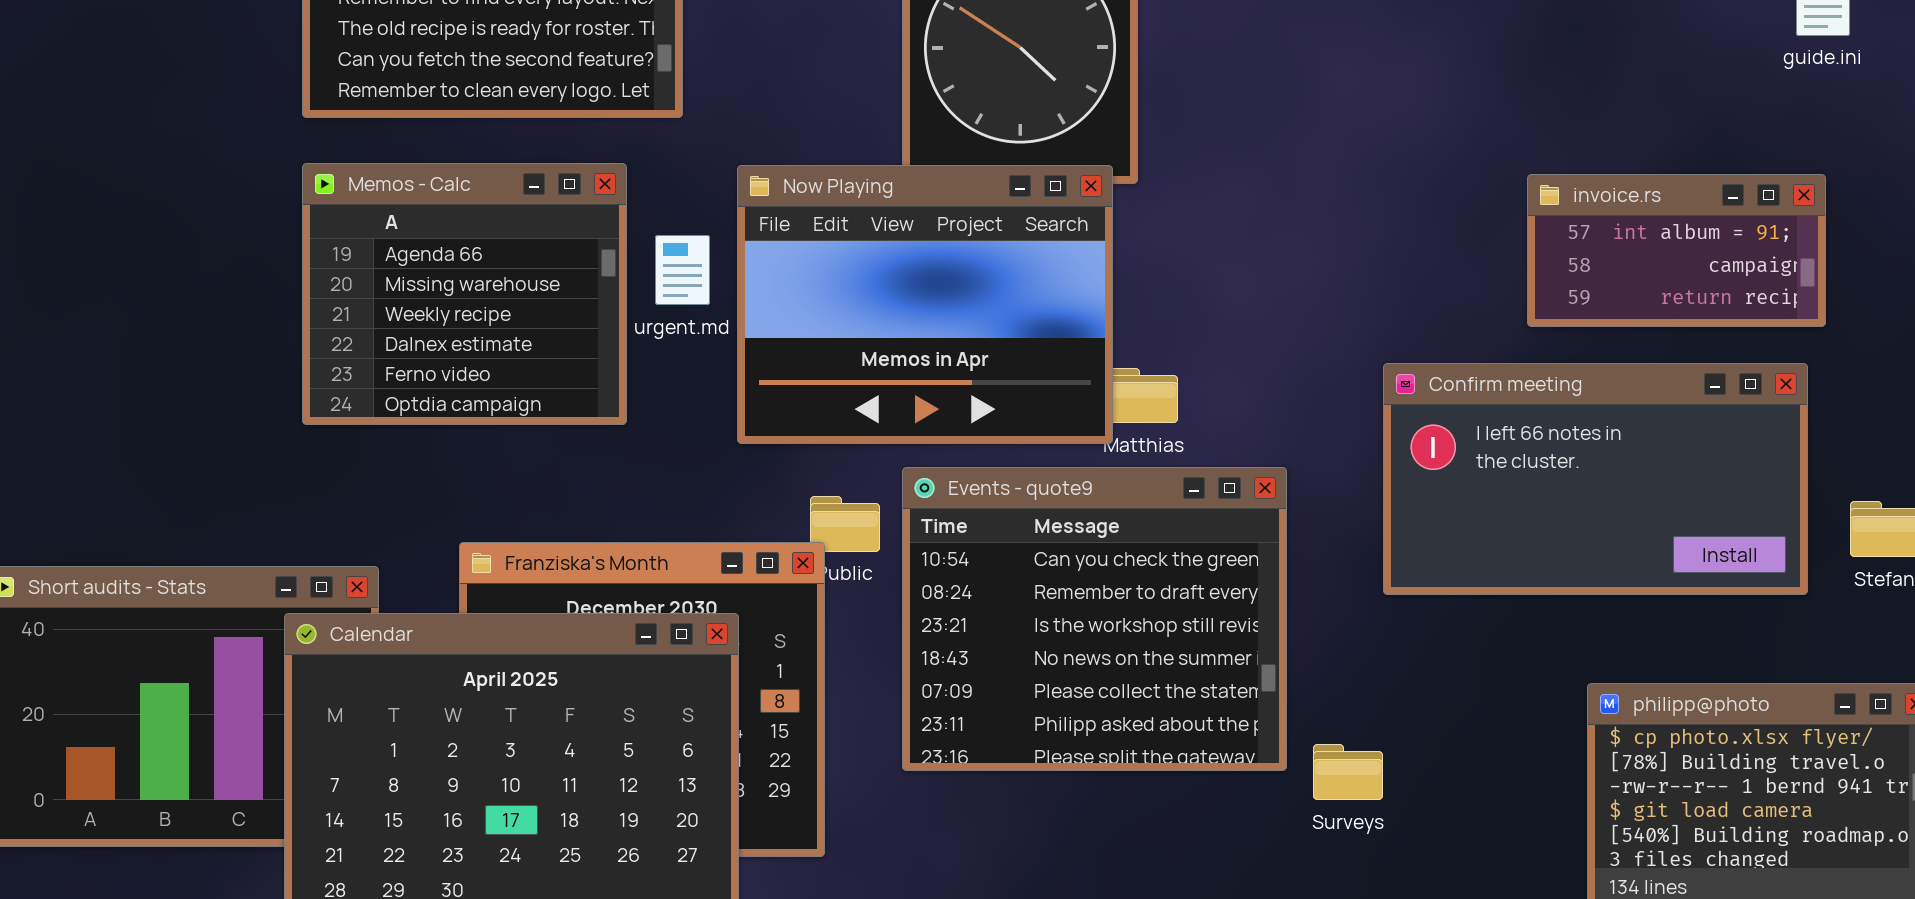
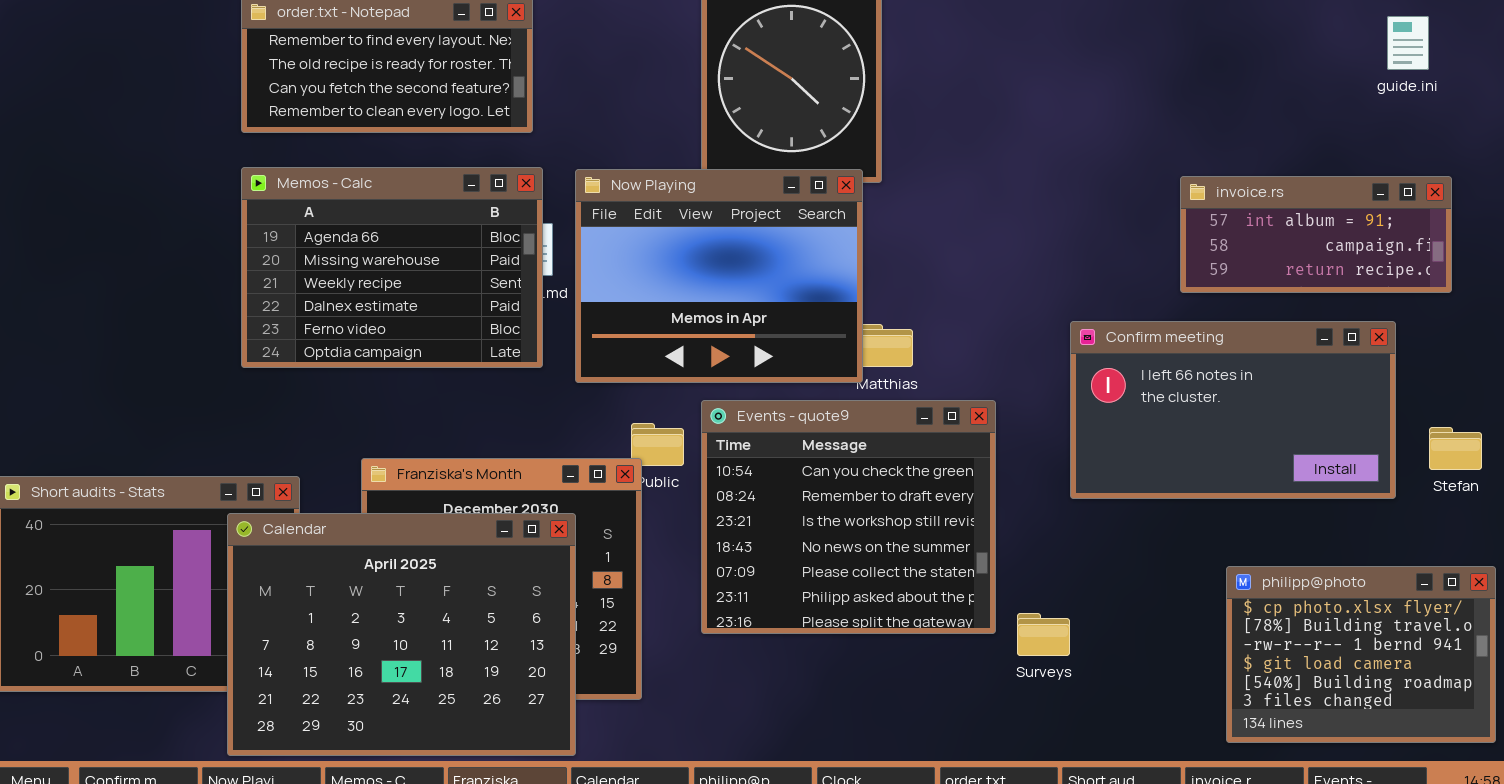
Memos - Calc: [302,163,627,425] -> [241,167,543,368], resized
invoice.rs: [1527,174,1826,327] -> [1180,176,1452,293], resized

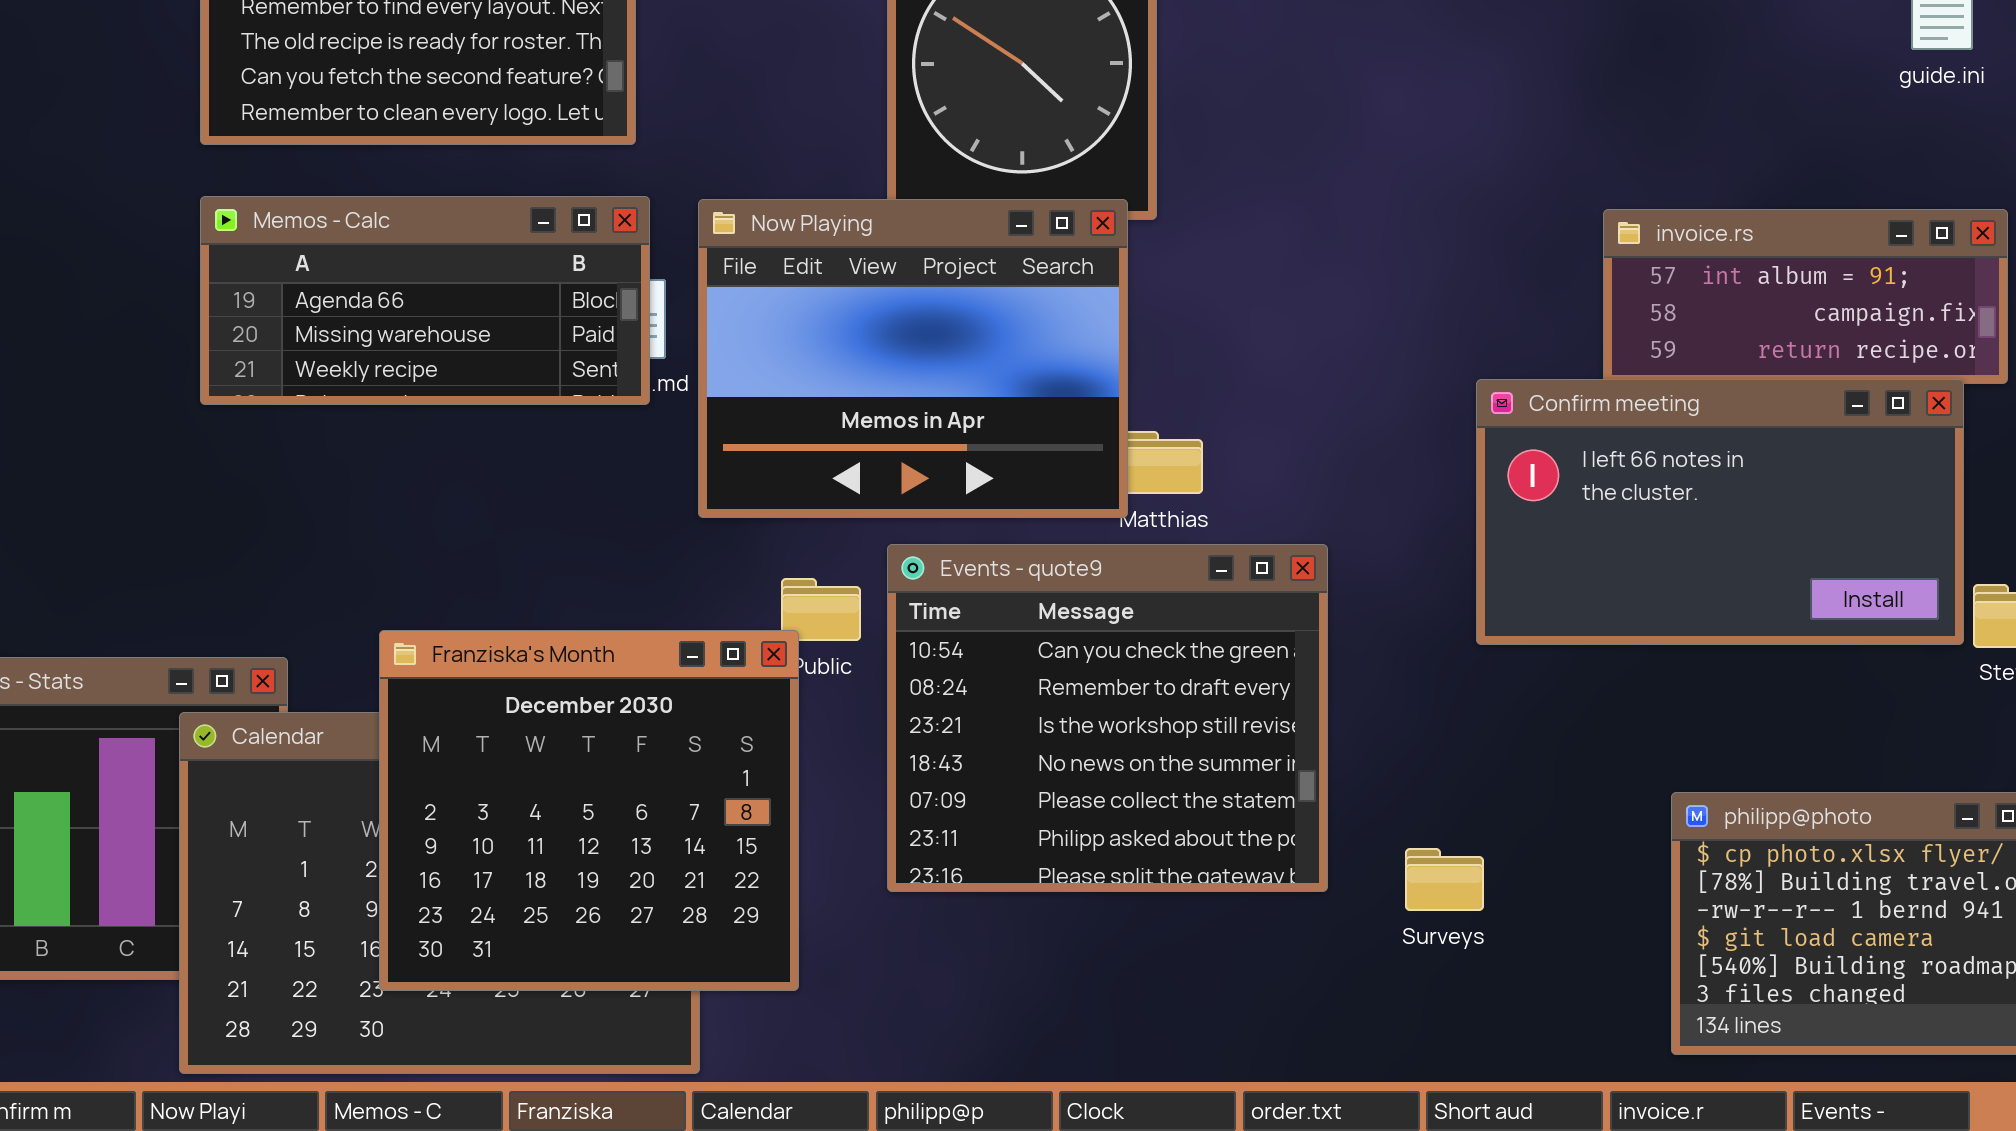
Memos - Calc: [241,167,543,368] -> [200,196,650,405], resized
Confirm meeting: [1070,321,1396,499] -> [1476,379,1964,645], moved
Franziska's Month: [361,458,642,700] -> [379,630,799,991], raised
Surveys: [1017,613,1070,656] -> [1405,848,1484,911], moved

